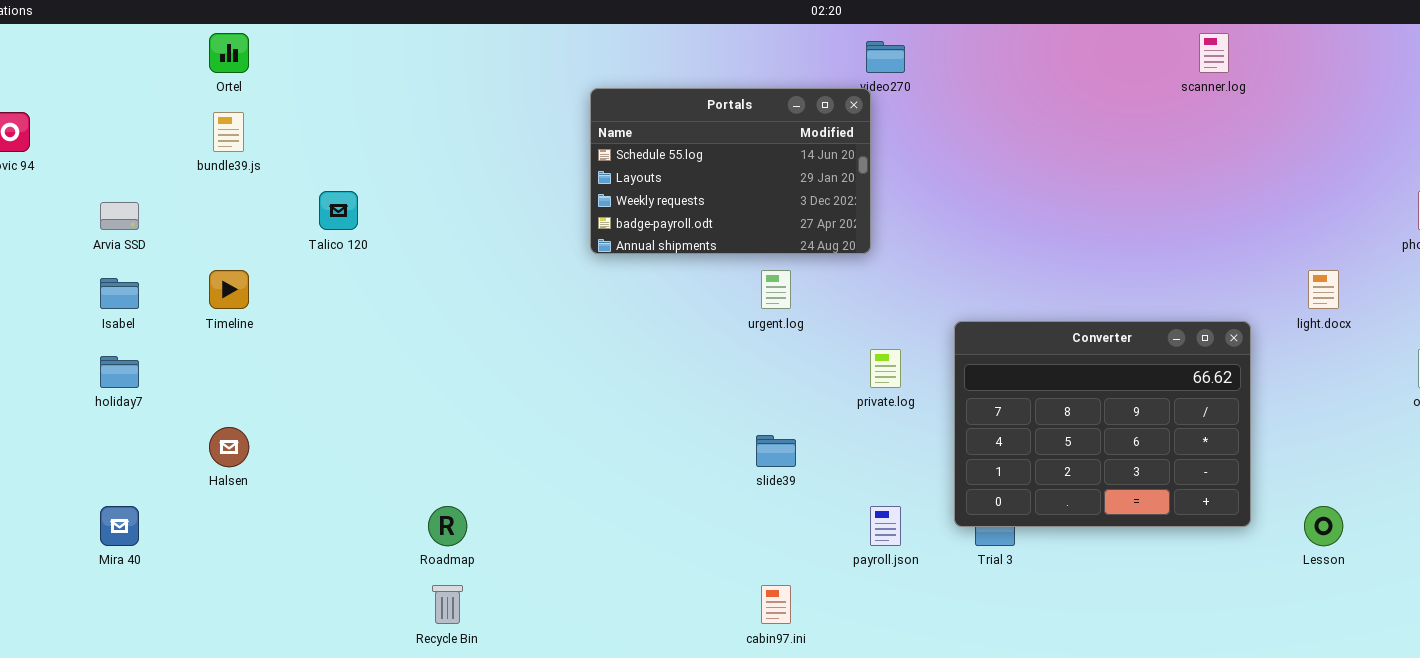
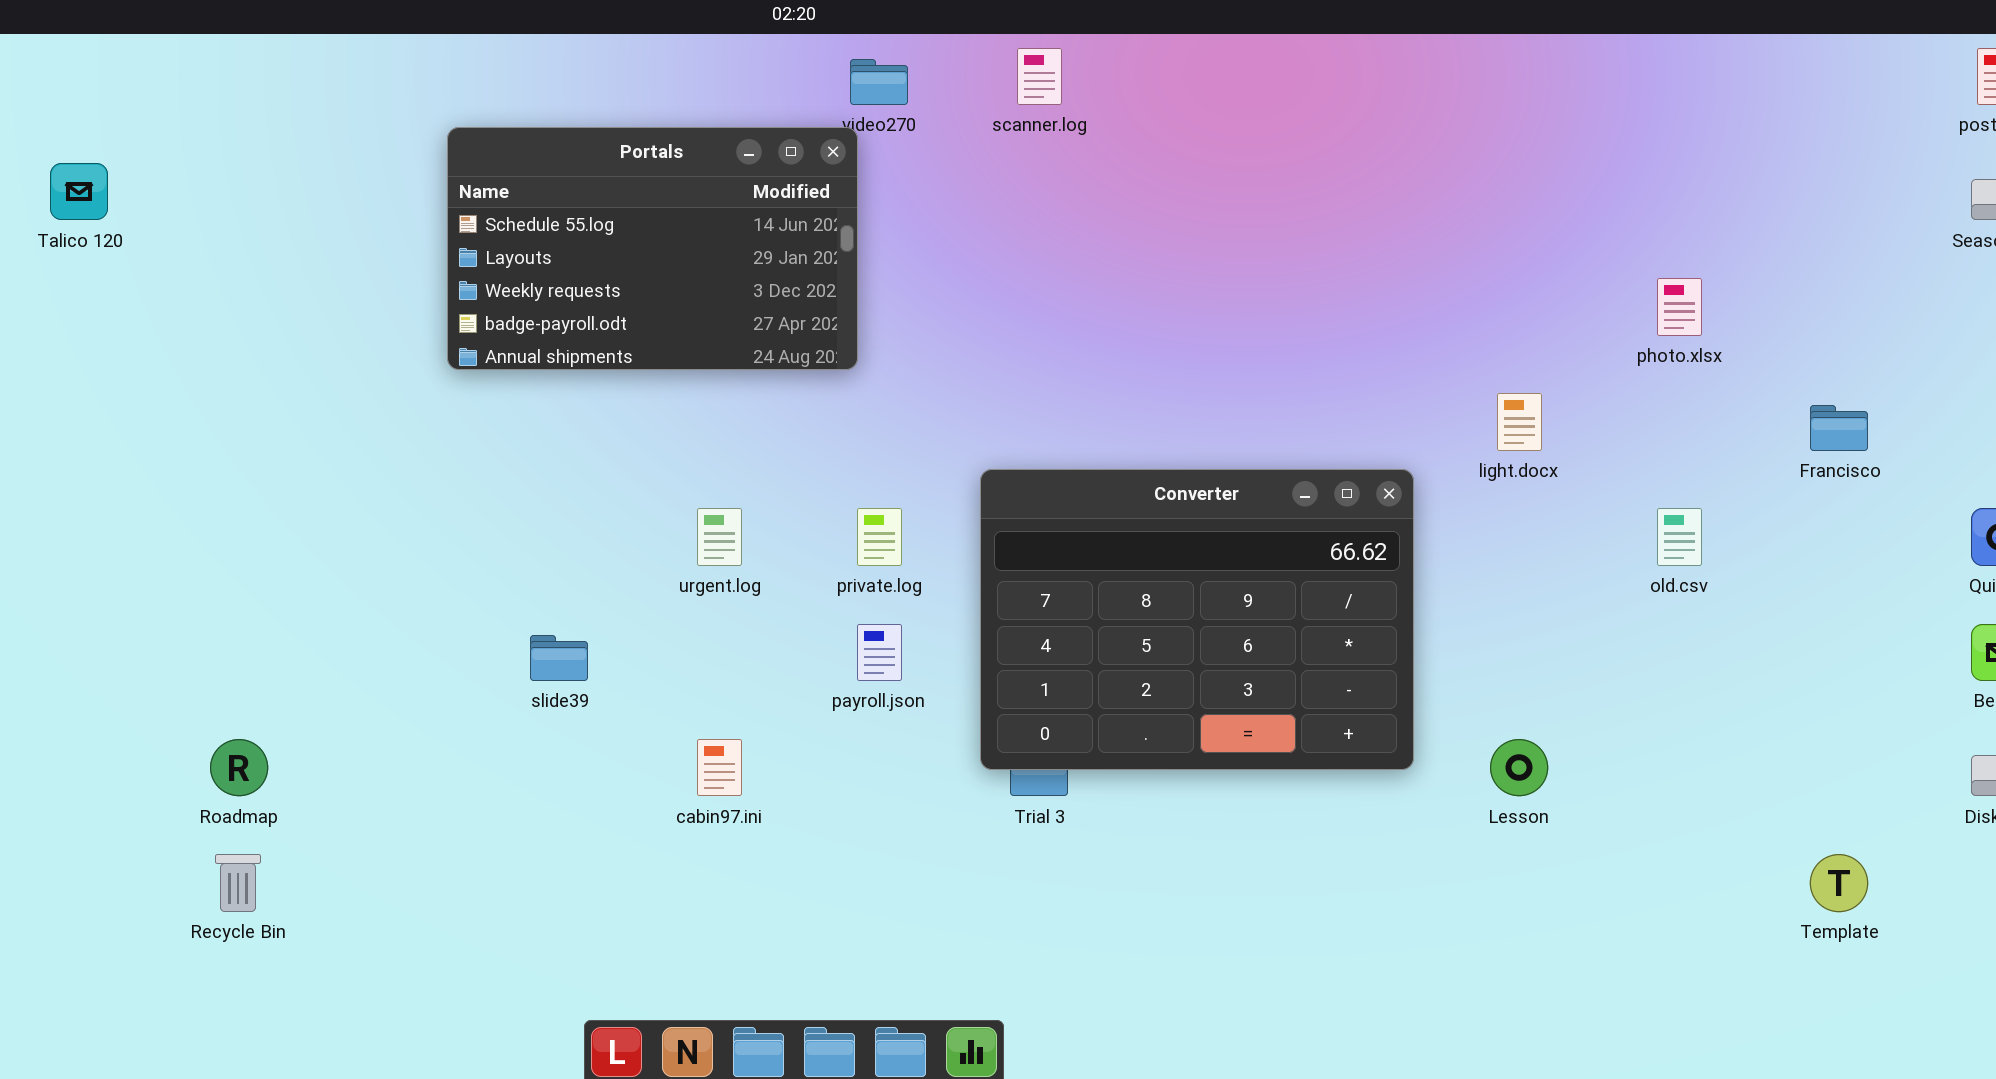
scanner.log: [1199,33,1229,73] -> [1017,48,1062,105], moved
Talico 120: [319,191,358,230] -> [50,163,108,220], moved
urgent.log: [761,270,791,309] -> [697,508,742,566], moved
slide39: [756,435,796,467] -> [530,635,588,681], moved
payroll.json: [870,506,901,546] -> [857,624,902,681], moved
cabin97.ini: [761,585,791,624] -> [697,739,742,796], moved

